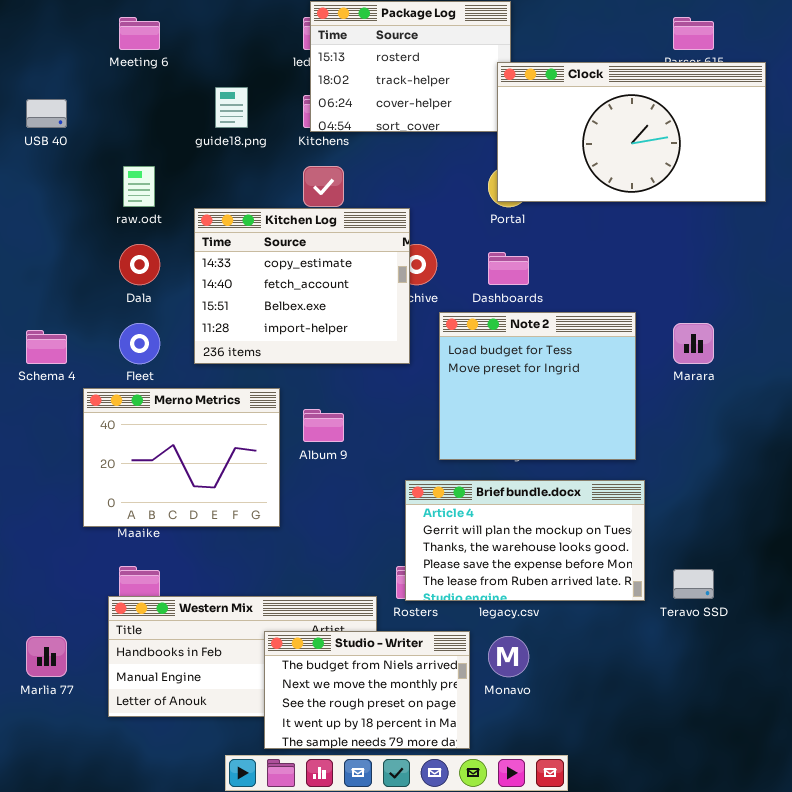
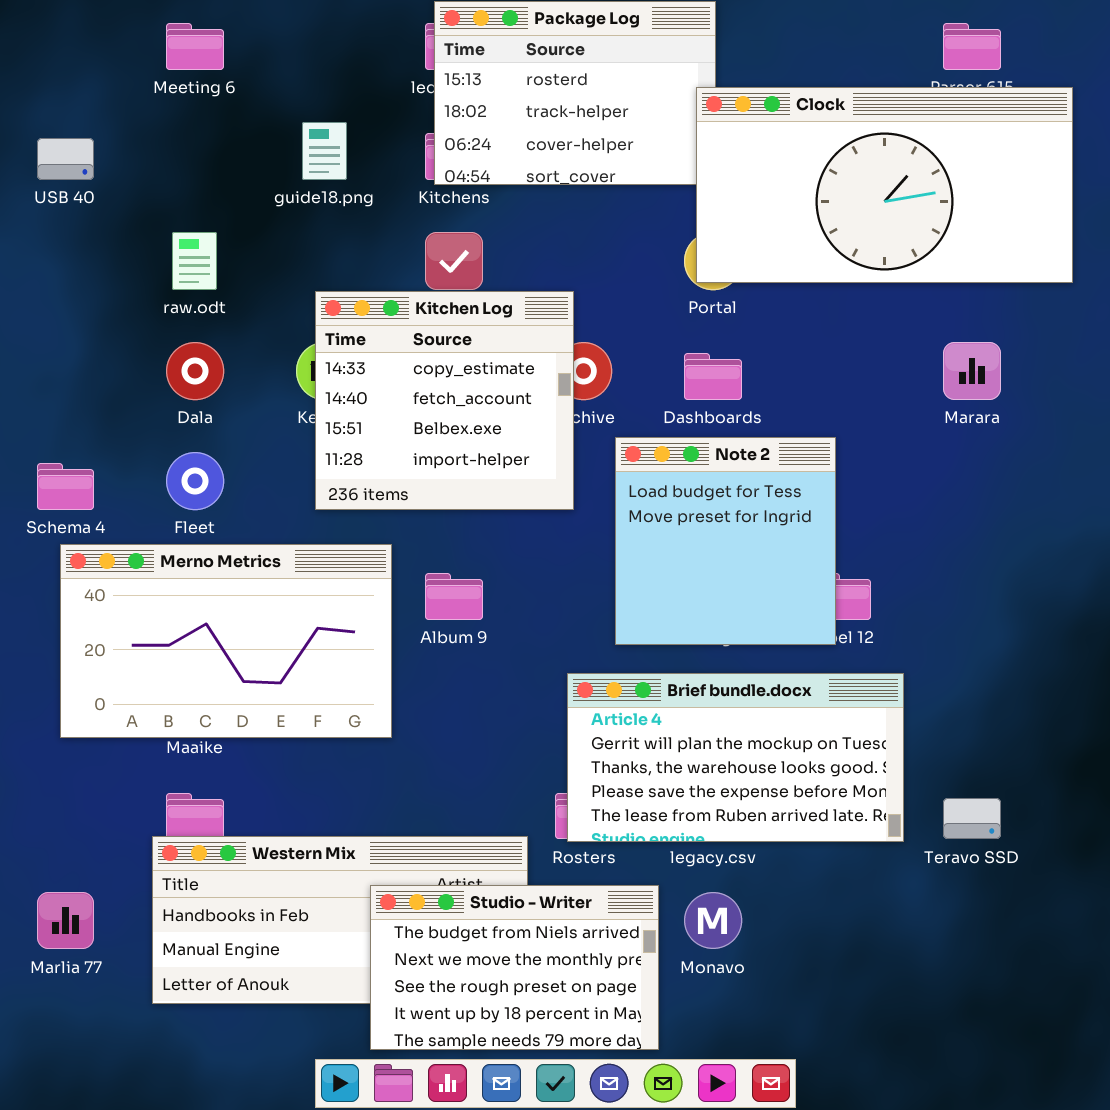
Kitchen Log: [194,208,410,364] -> [315,291,574,510], resized
Note 2: [439,312,636,460] -> [615,437,836,645], resized
Marara: [673,323,714,364] -> [943,342,1001,400], moved
Merno Metrics: [83,388,280,527] -> [60,544,392,738], resized

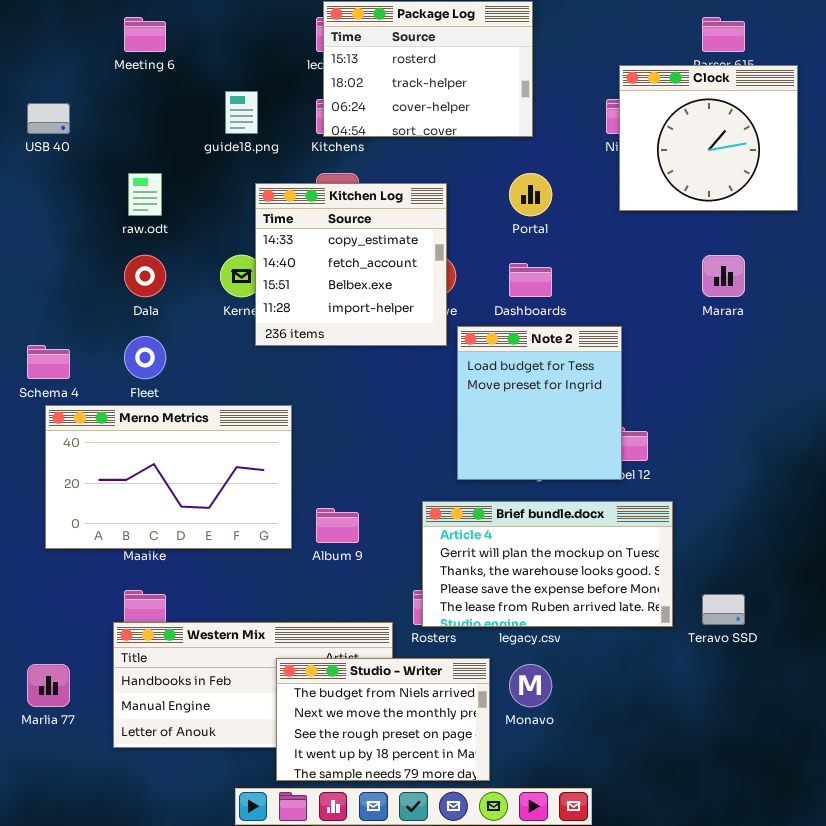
Clock: [696,87,1073,283] -> [619,65,798,211], resized
Kitchen Log: [315,291,574,510] -> [255,183,447,346], moved
Album 9: [425,573,483,620] -> [316,508,359,543], moved

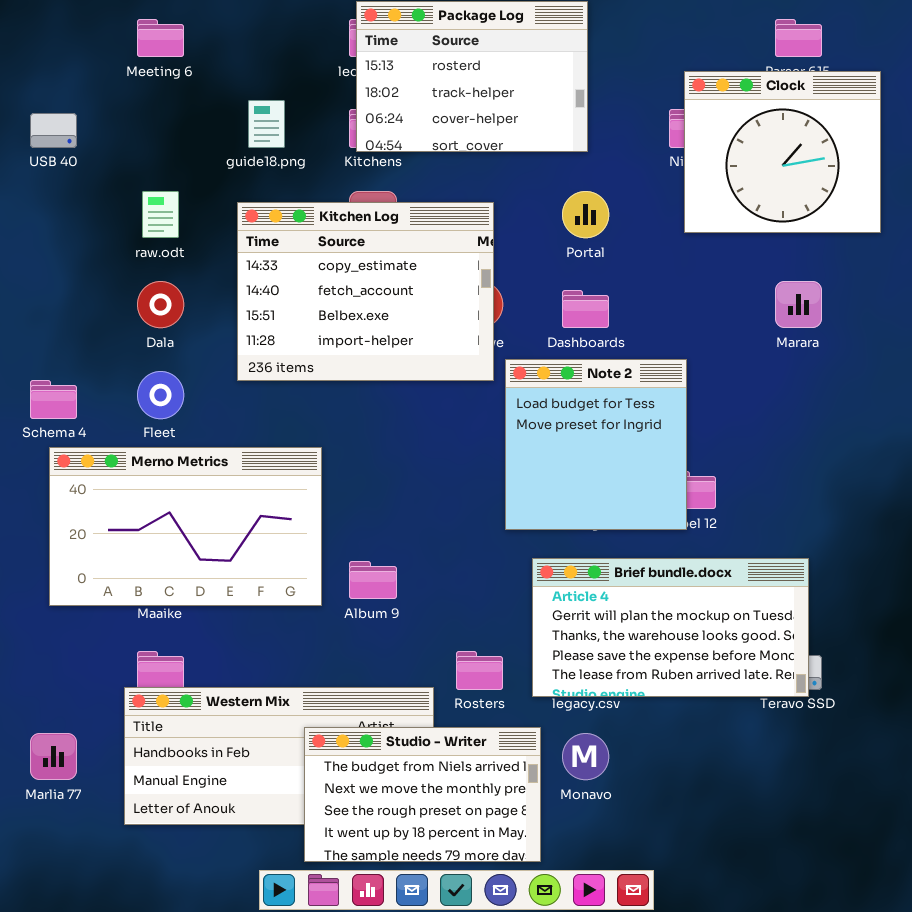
Kitchen Log: [255,183,447,346] -> [237,202,494,381], resized
Brief bundle.docx: [422,501,673,627] -> [532,558,809,697], moved

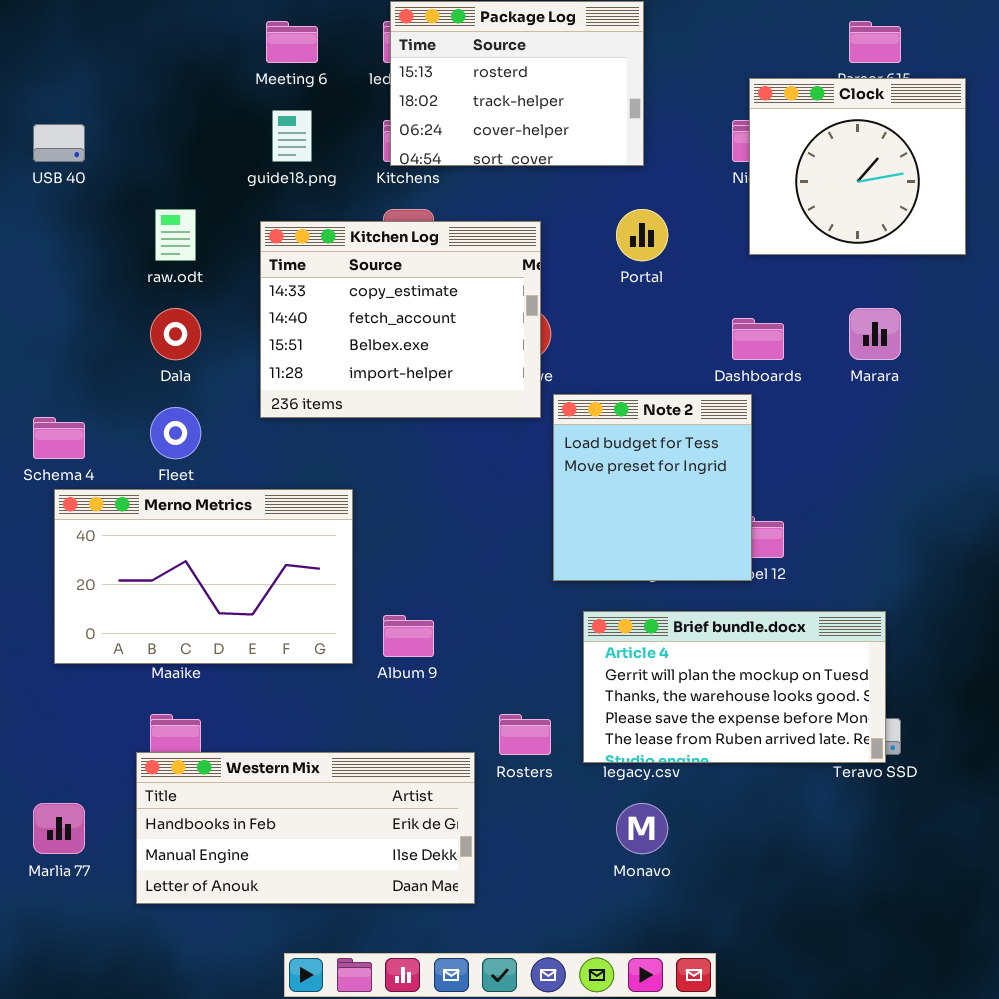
Meeting 6: [137,19,184,57] -> [266,21,318,63], moved
Dashboards: [562,290,609,328] -> [732,318,784,360], moved
Studio - Writer: [304,727,541,862] -> none, closed

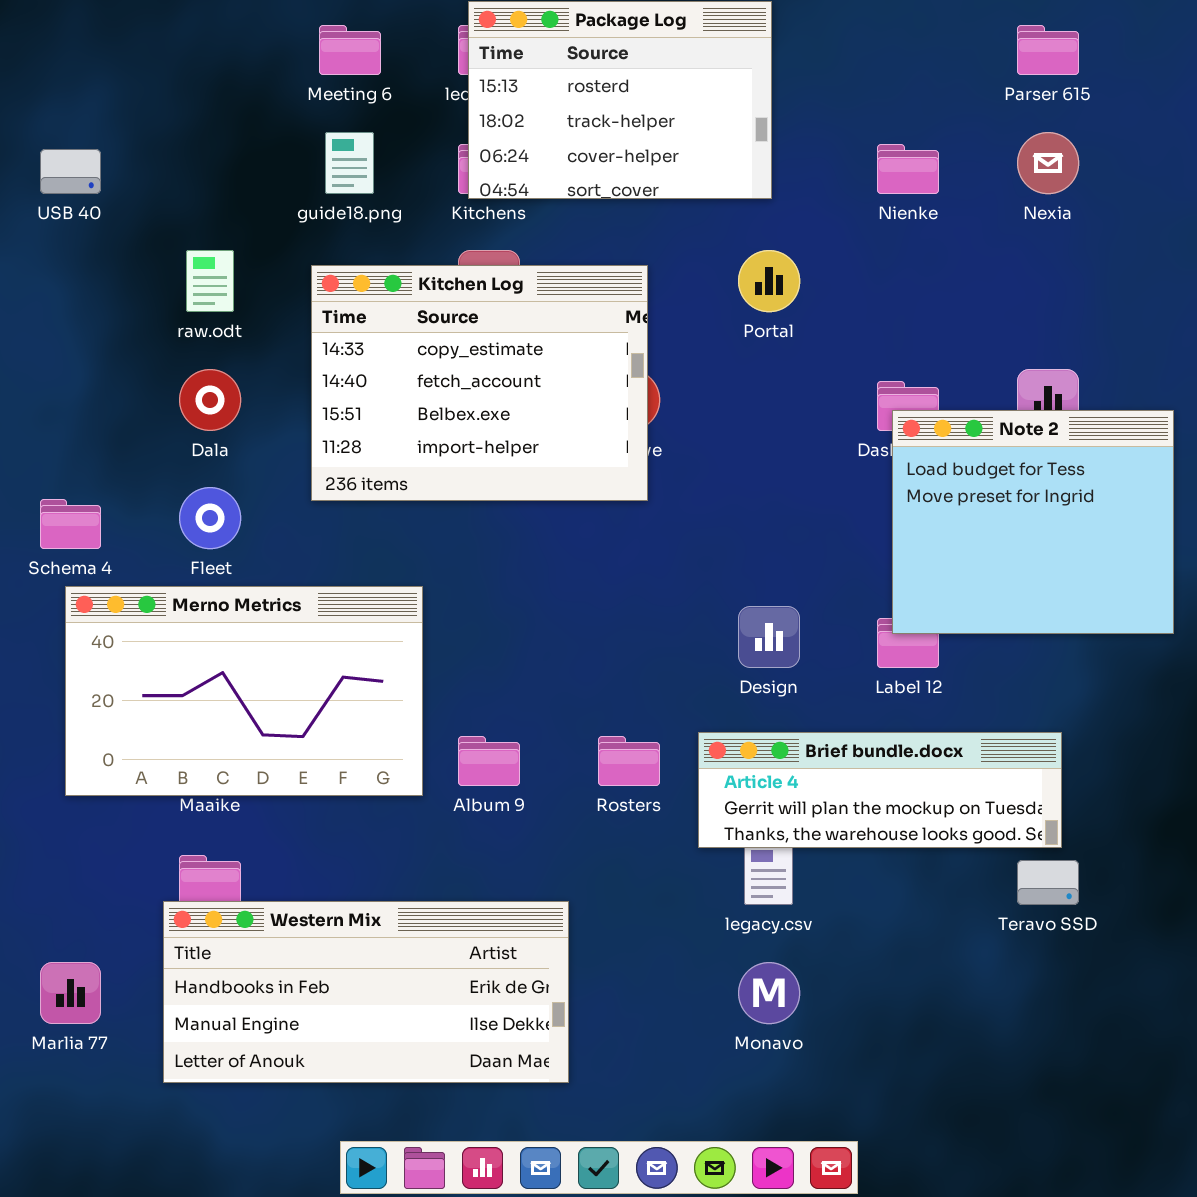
Clock: [749,78,966,255] -> none, closed
Note 2: [553,394,752,581] -> [892,410,1174,634], moved, resized
Brief bundle.docx: [583,611,886,763] -> [698,732,1062,848], resized
Rosters: [499,714,551,755] -> [598,736,660,786], moved

